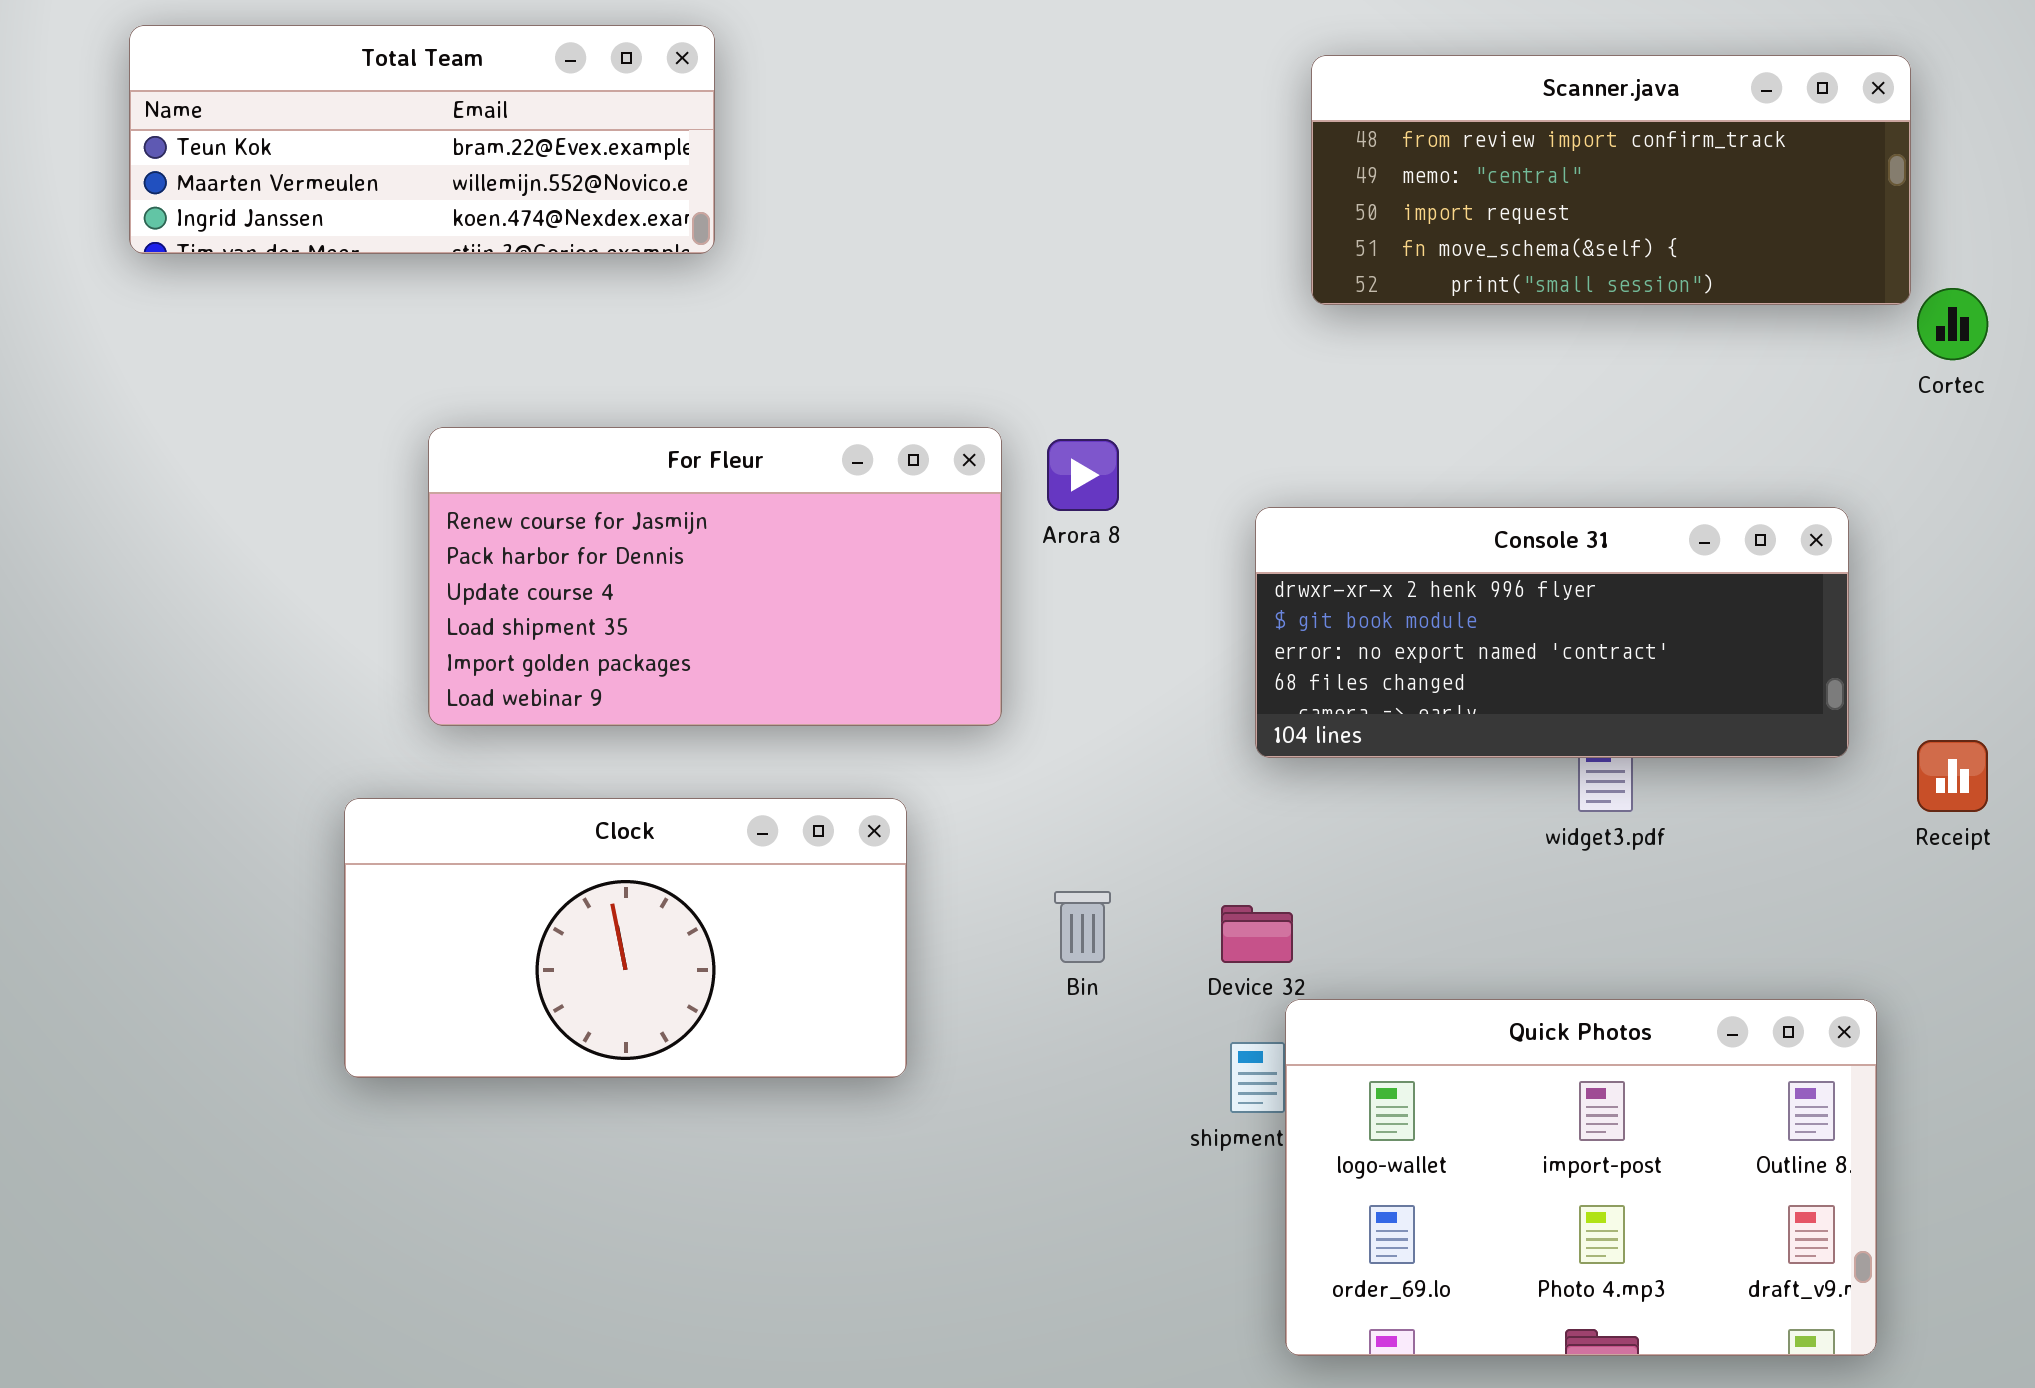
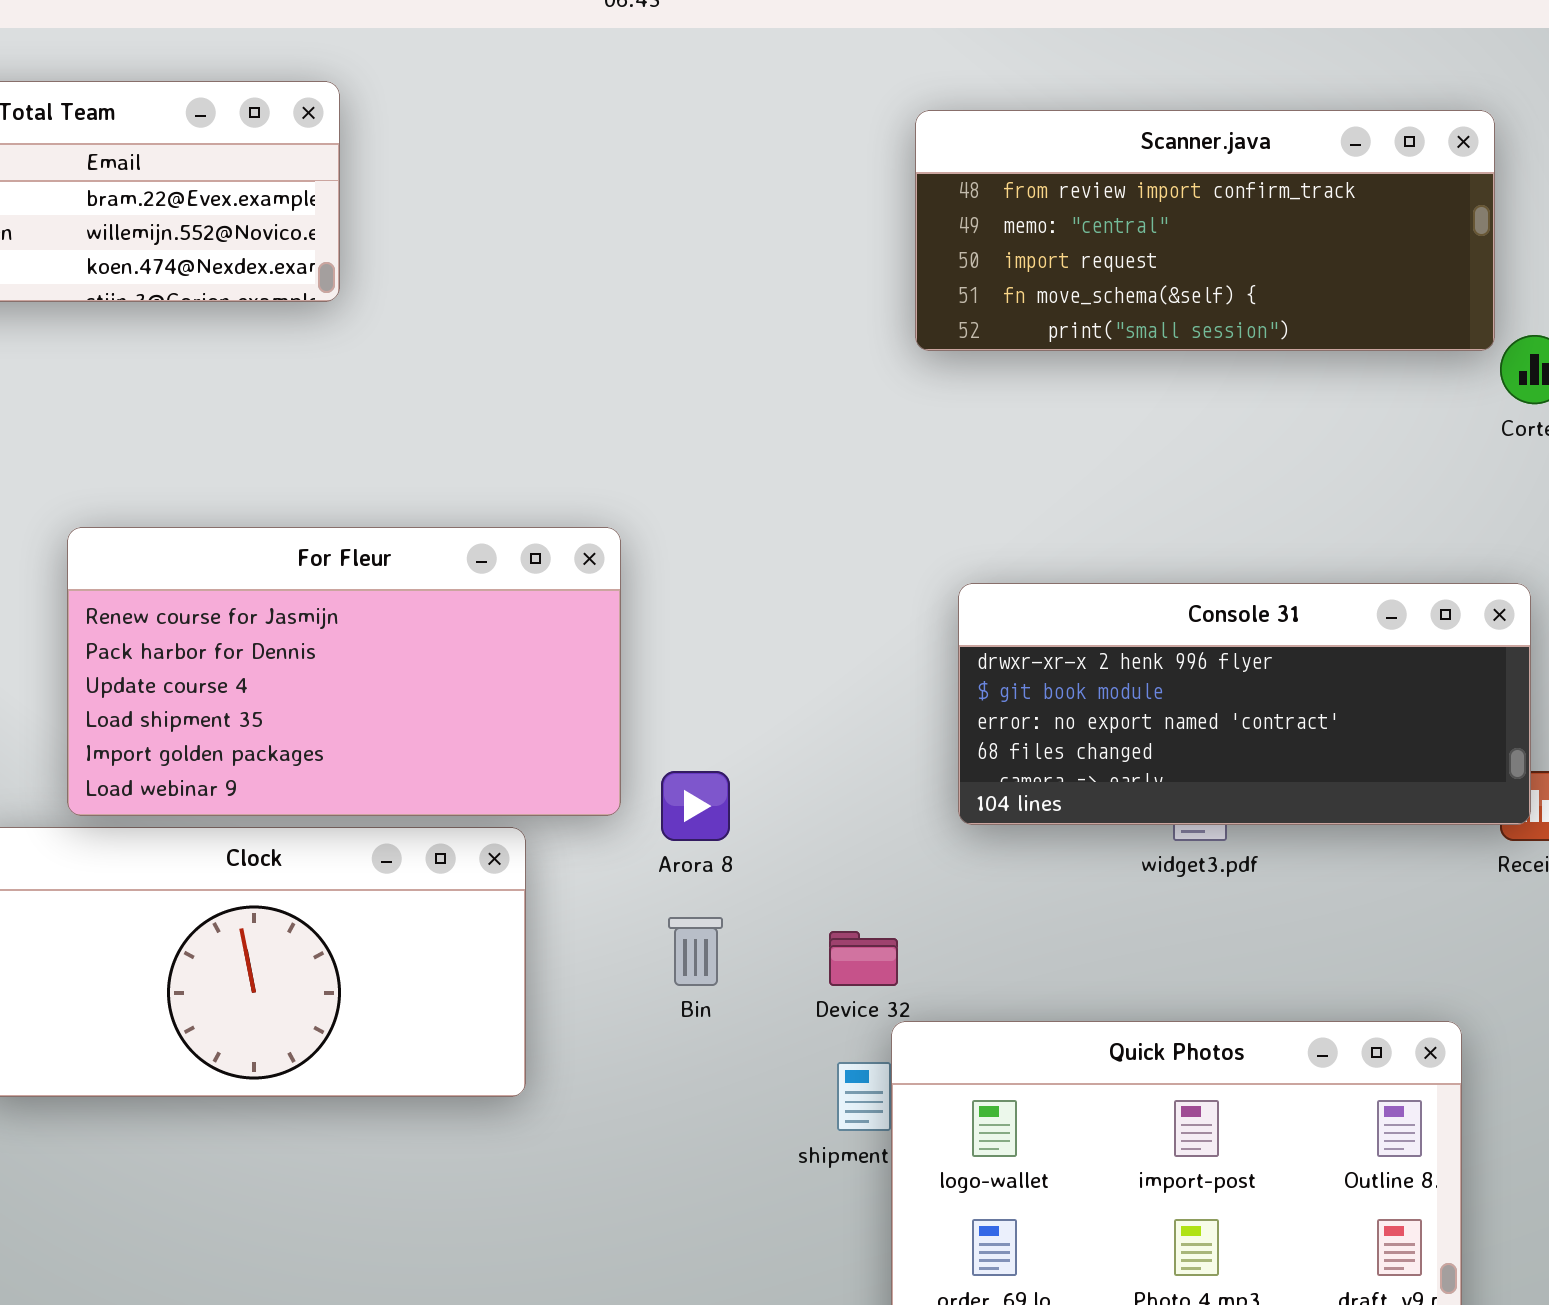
For Fleur: [428,427,1002,726] -> [67,527,621,816], moved
Arora 8: [1047,439,1119,511] -> [661,771,730,841], moved
Console 31: [1255,507,1849,758] -> [958,583,1531,825], moved

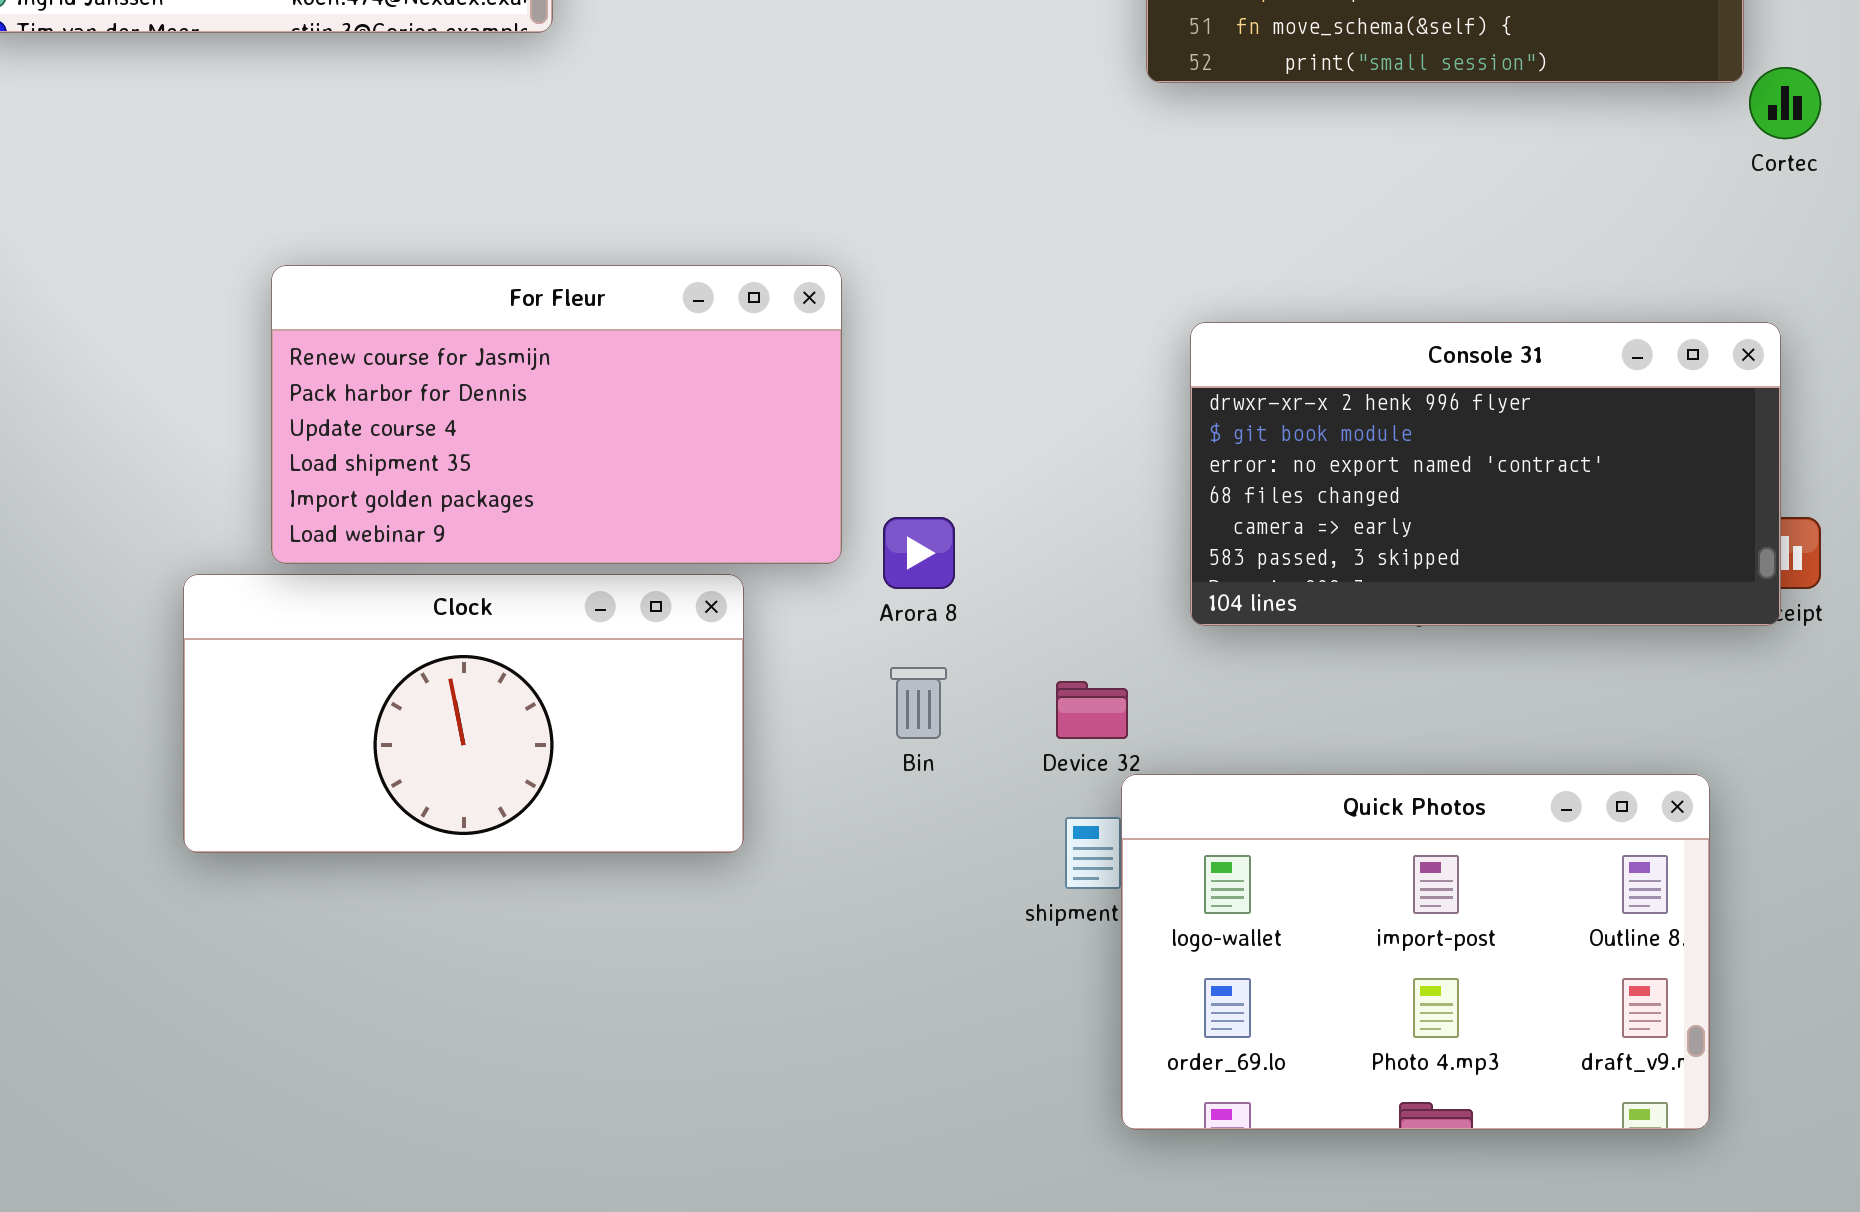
Console 31: [958,583,1531,825] -> [1190,322,1781,626], resized

